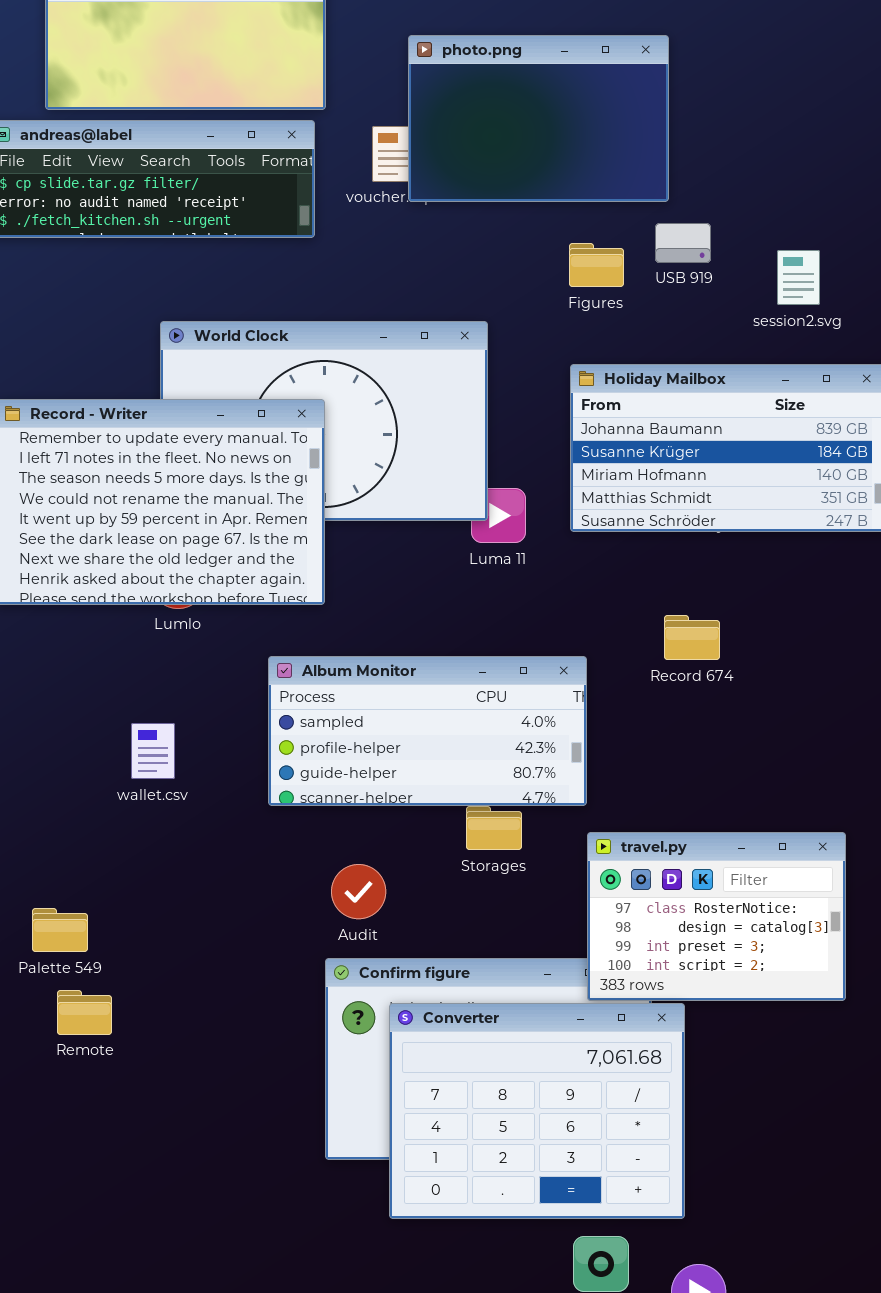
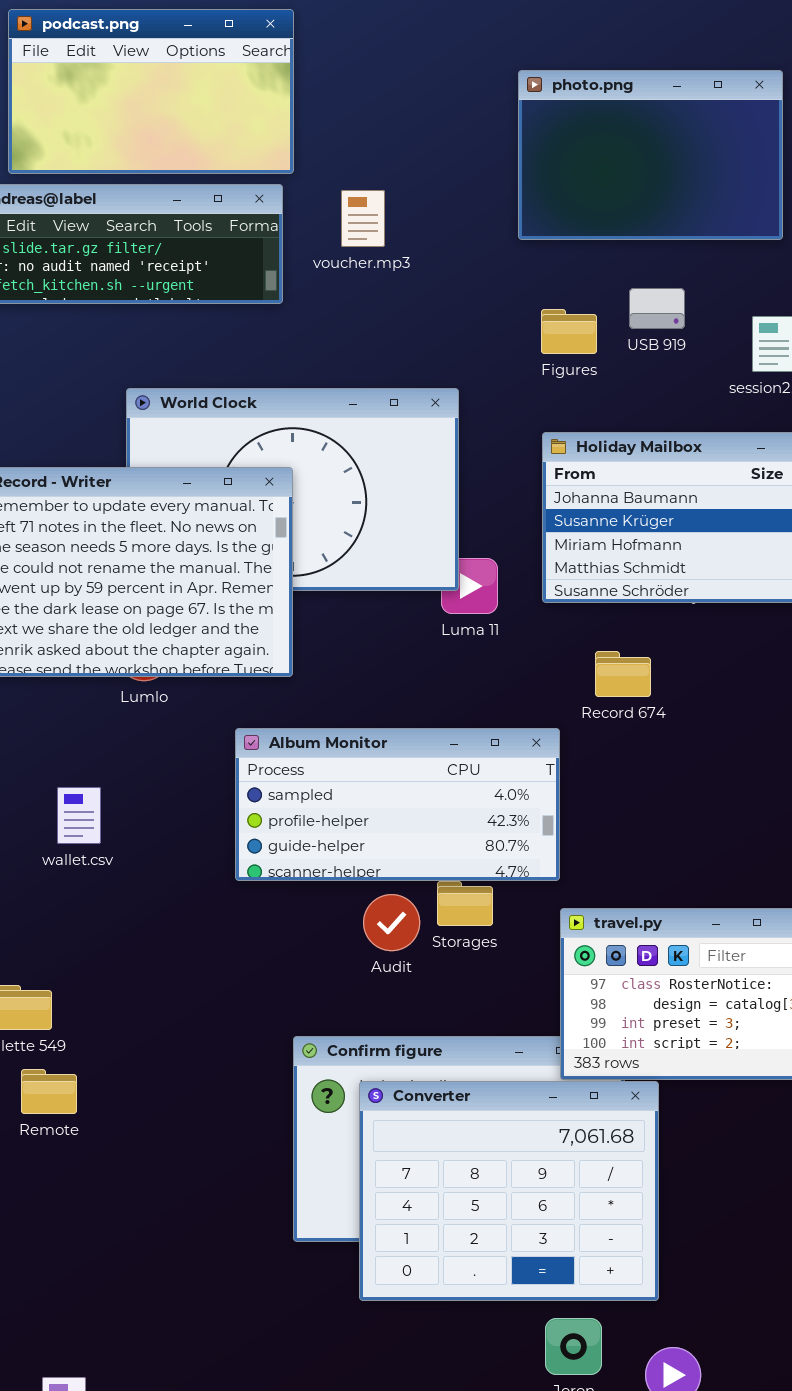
photo.png: [408,35,669,202] -> [518,70,783,240], moved
Record 674: [664,615,720,660] -> [595,651,651,697], moved
wallet.csv: [131,723,175,779] -> [57,787,101,844], moved
Audit: [331,864,386,919] -> [363,894,420,951], moved

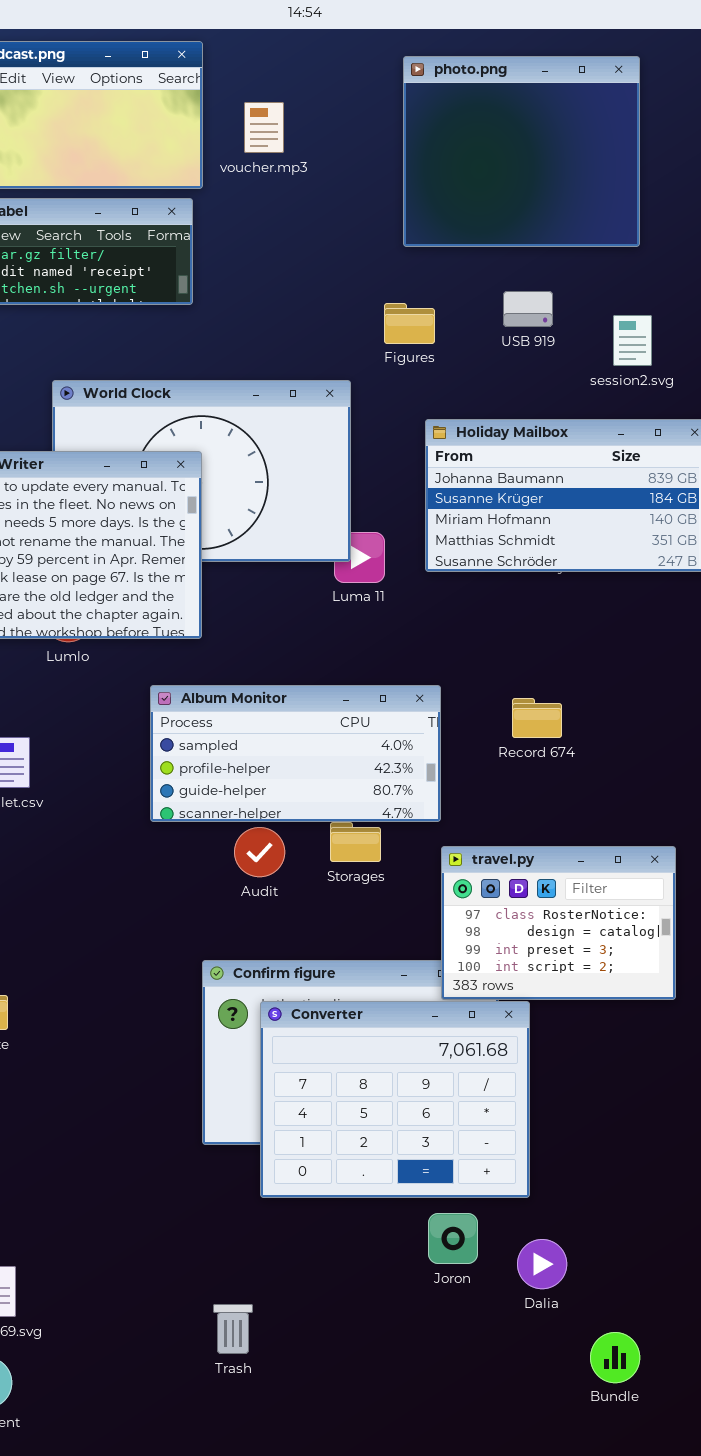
photo.png: [518,70,783,240] -> [403,56,640,247], resized
voucher.mp3: [341,190,385,247] -> [244,102,284,153], moved
Figures: [541,309,597,354] -> [384,303,435,344], moved
Record 674: [595,651,651,697] -> [512,698,562,738], moved
Audit: [363,894,420,951] -> [234,827,285,877], moved

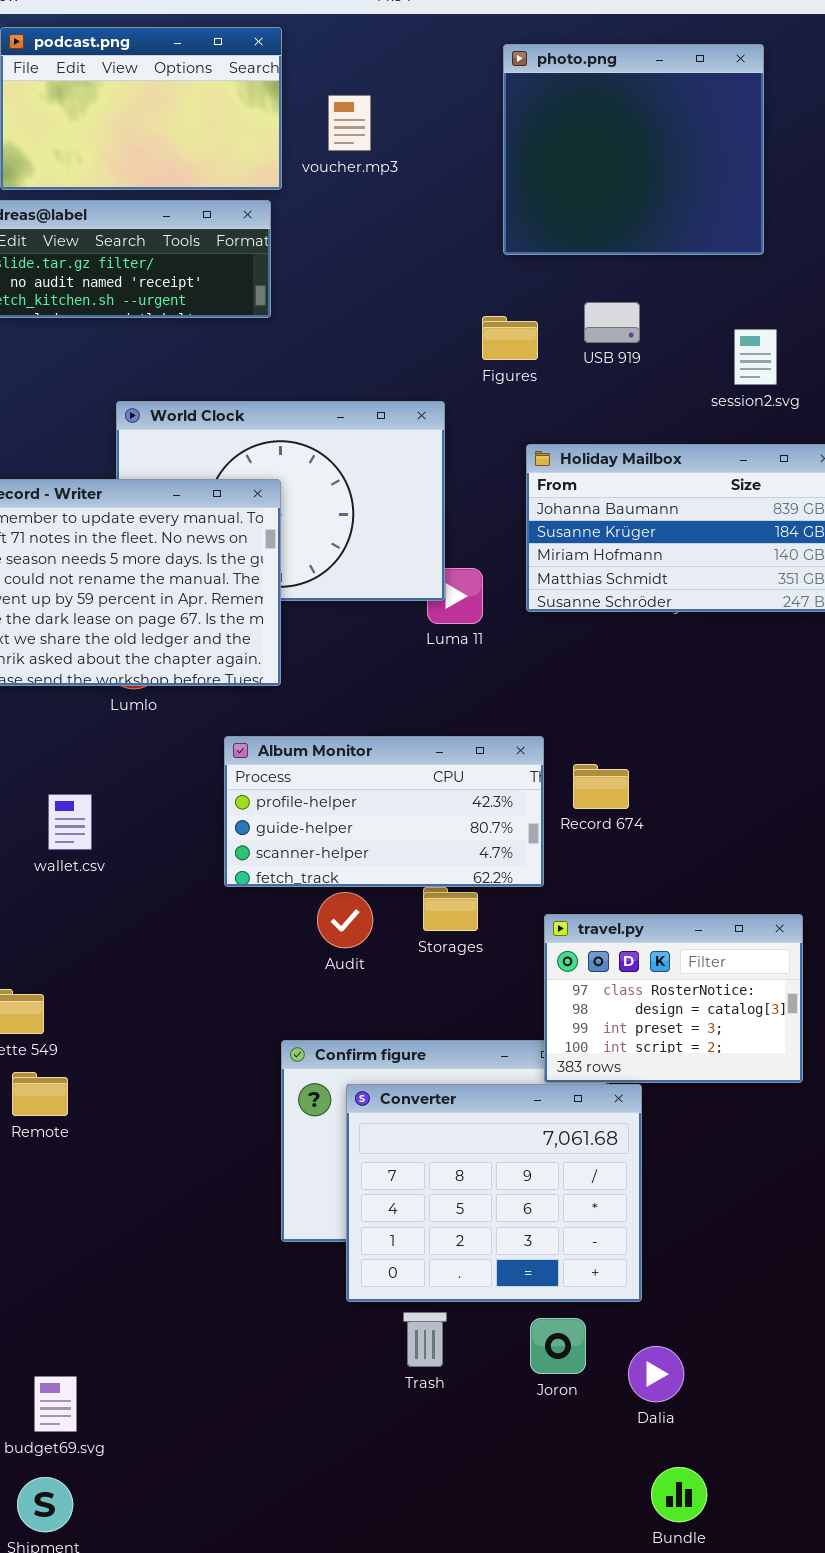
USB 919: [503,291,553,327] -> [584,302,640,343], moved
Album Monitor: [150,685,441,822] -> [224,736,544,887], scrolled down 1 row
Record 674: [512,698,562,738] -> [573,764,629,809], moved
Trash: [213,1304,253,1354] -> [403,1312,447,1367], moved
Bundle: [590,1332,640,1383] -> [651,1467,707,1522], moved

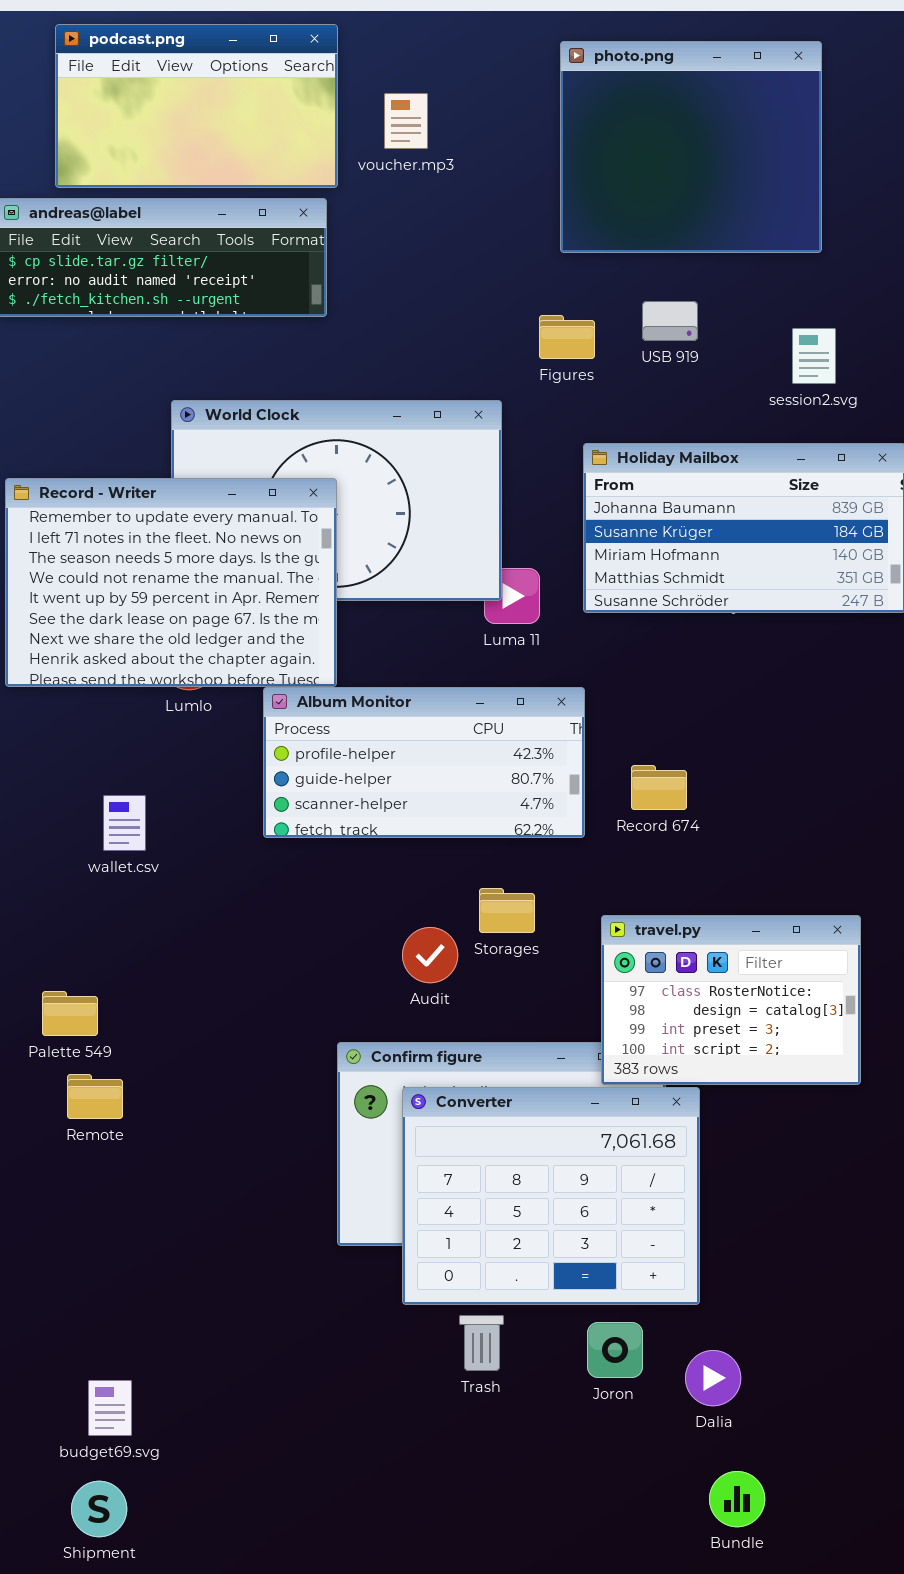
Album Monitor: [224,736,544,887] -> [263,687,585,838], moved
Audit: [317,892,373,948] -> [402,927,458,983], moved

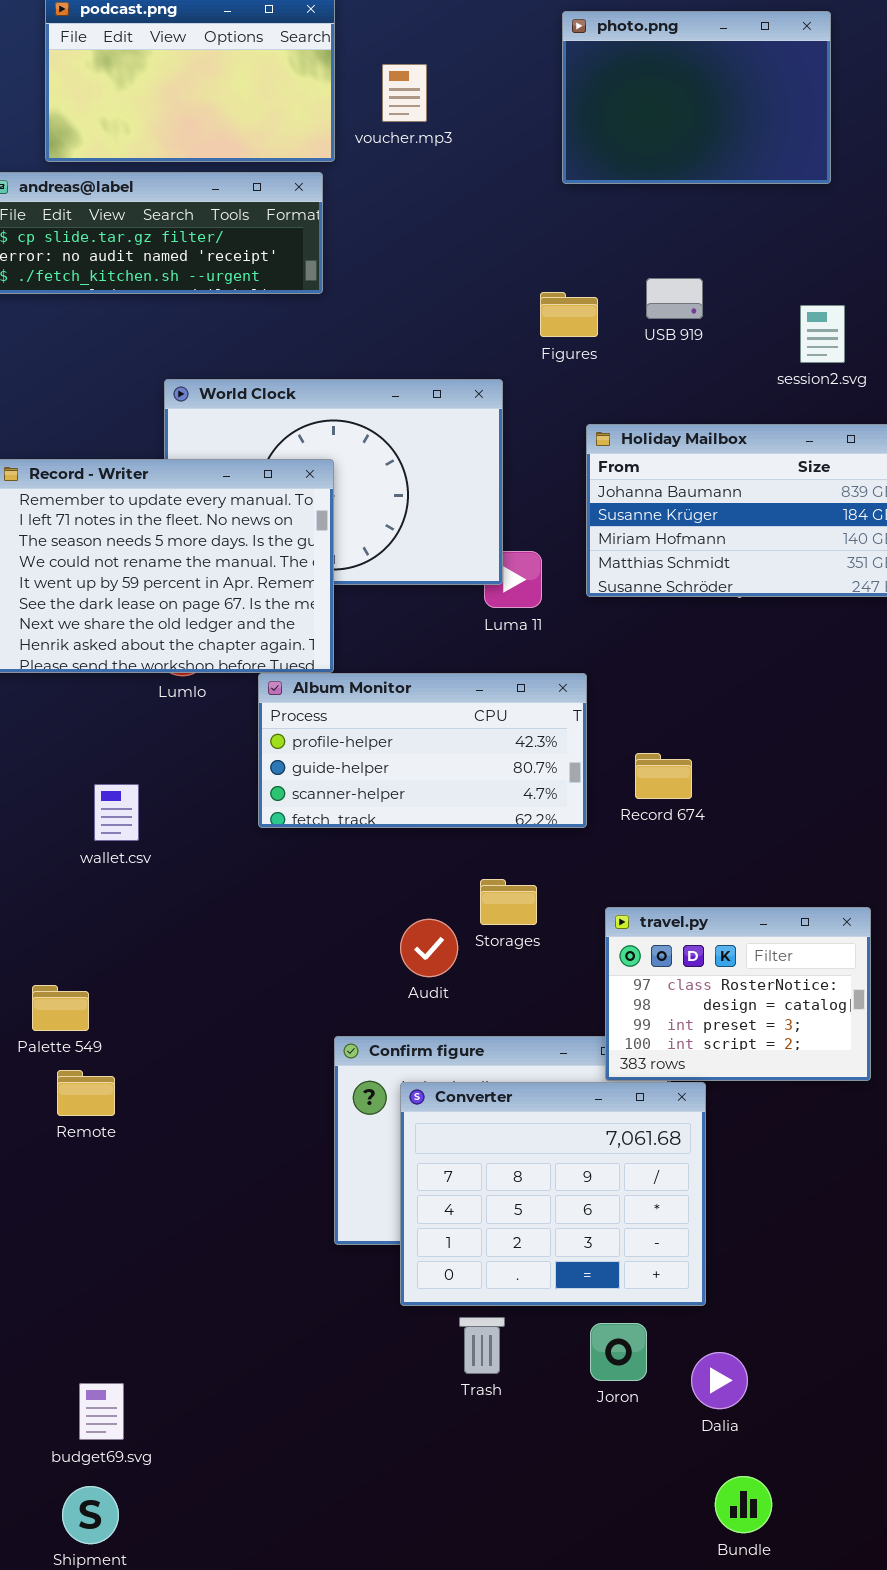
photo.png: [560,41,822,253] -> [562,11,831,184], resized

